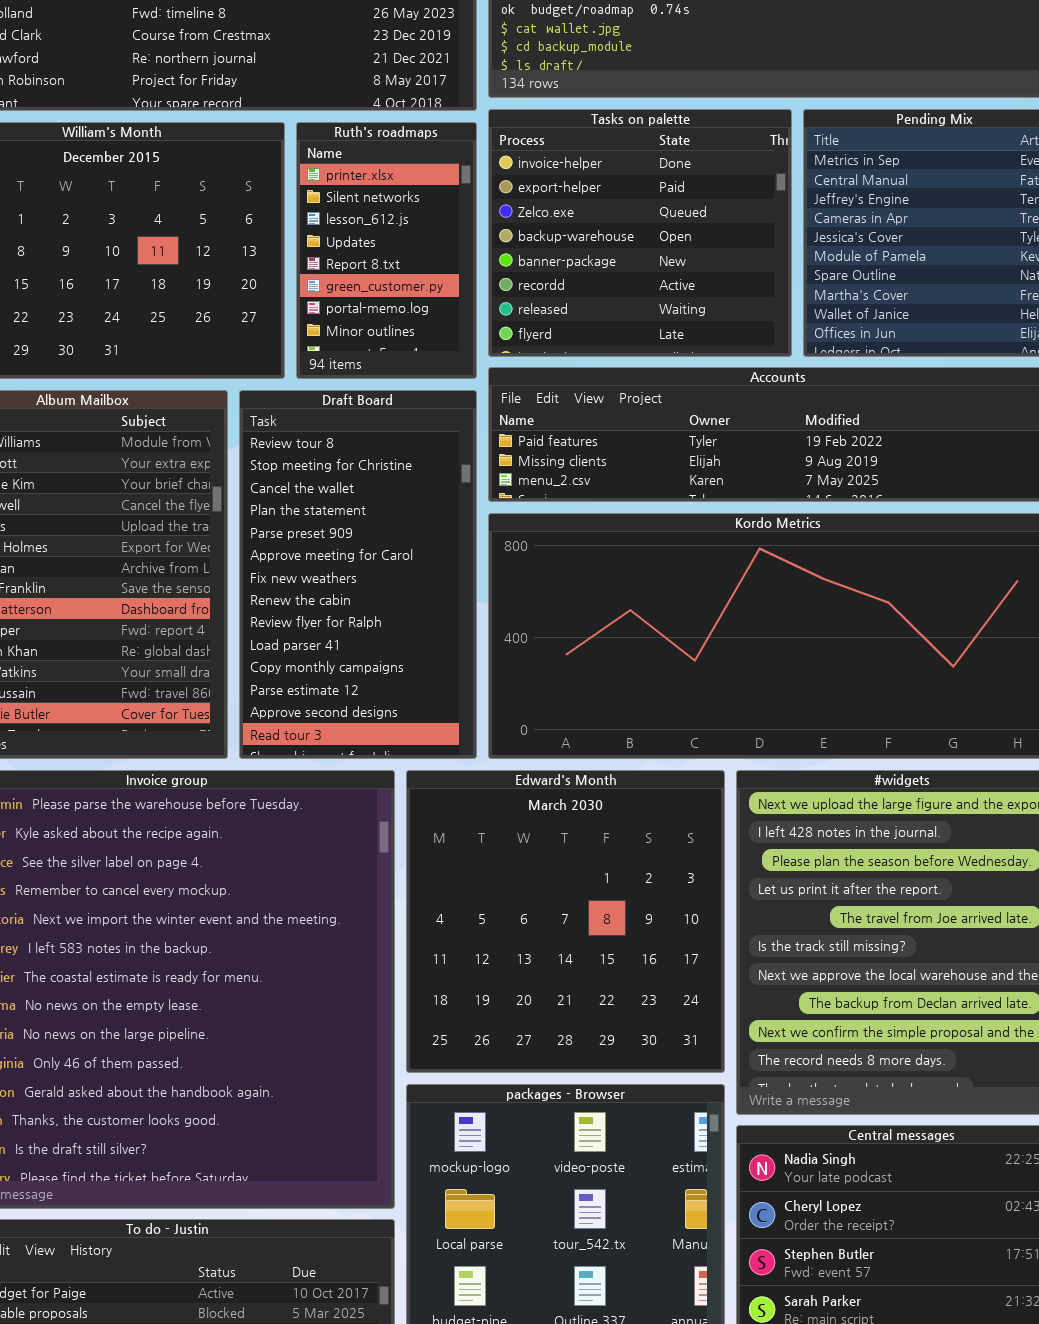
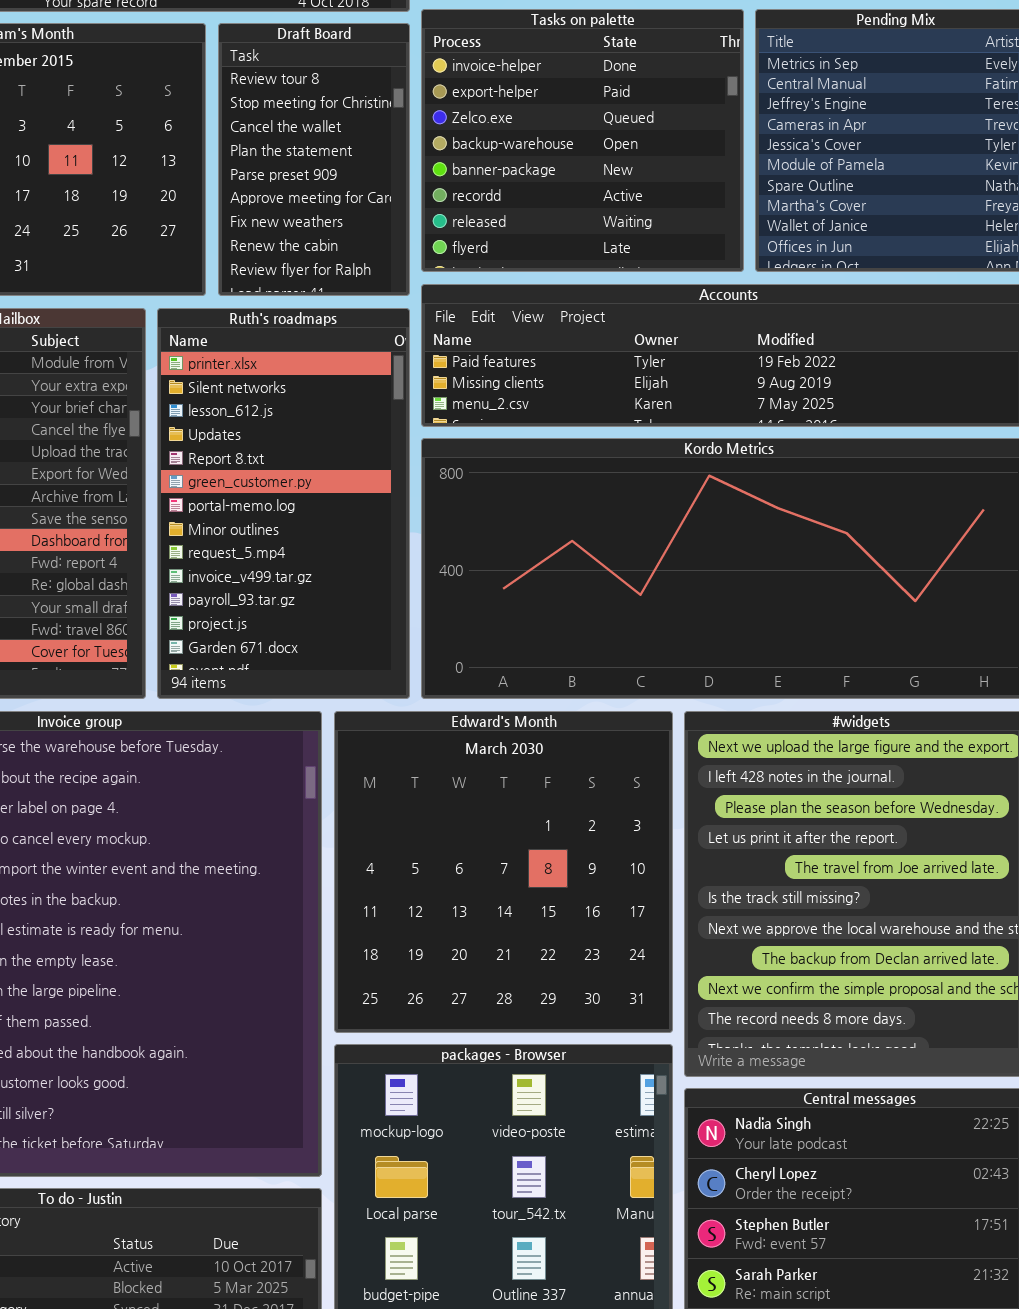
Ruth's roadmaps: [296,122,477,379] -> [157,308,410,699], moved, resized
Draft Board: [239,390,477,759] -> [218,23,410,296], moved, resized

